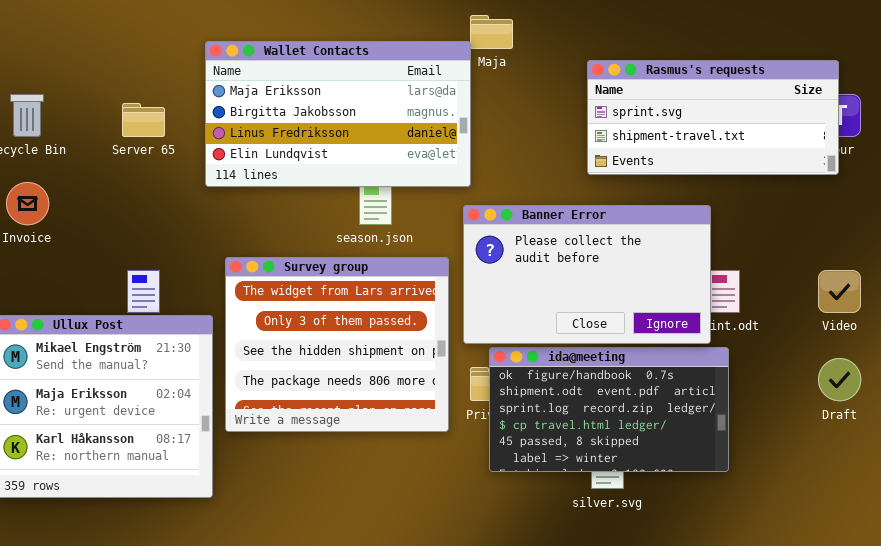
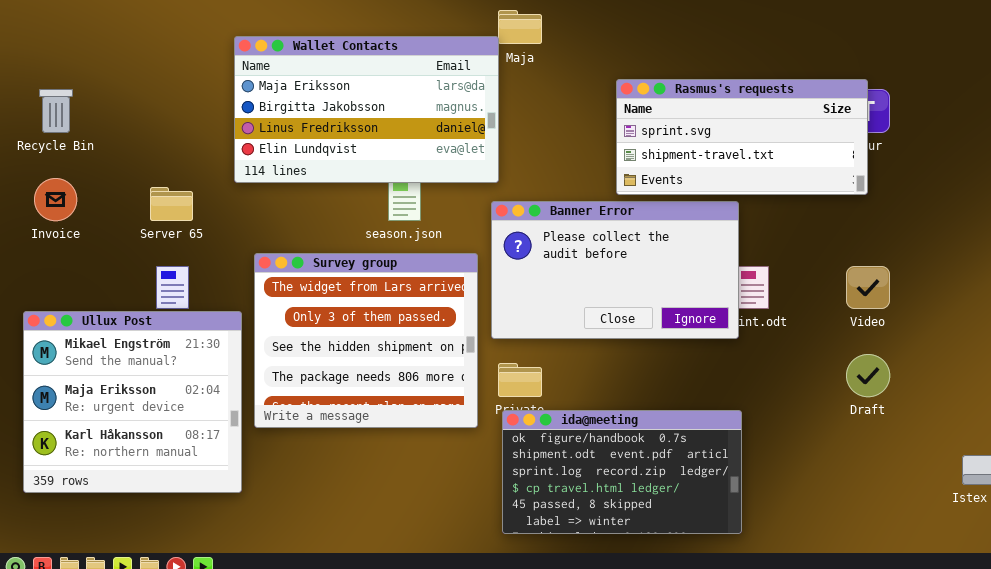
Rasmus's requests: [587,60,839,175] -> [616,79,868,195], moved
Server 65: [122,103,165,137] -> [150,187,193,221], moved
ida@meeting: [489,347,729,472] -> [502,410,742,534], moved

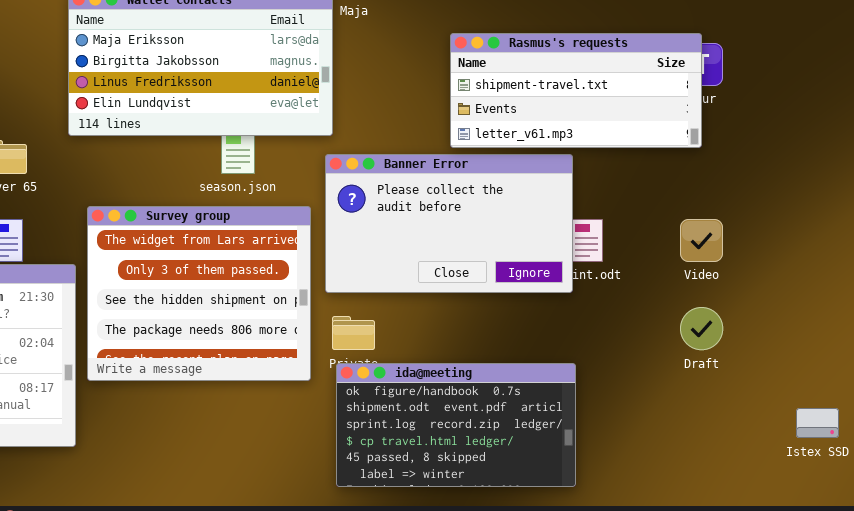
Rasmus's requests: [616,79,868,195] -> [450,33,702,148], scrolled down 1 row

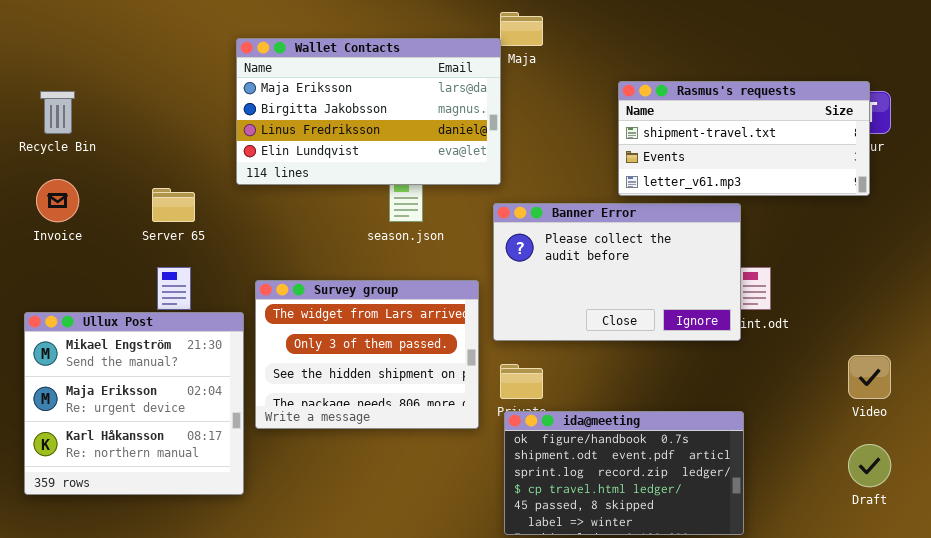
Survey group: [87,206,311,381] -> [255,280,479,429], resized
Video: [680,219,723,262] -> [848,355,891,399], moved
Draft: [680,307,723,350] -> [848,444,891,487], moved

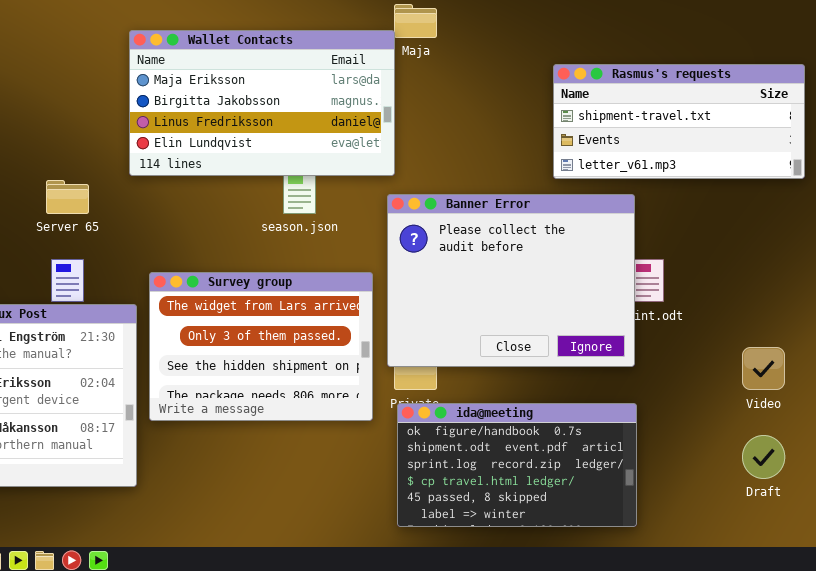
Rasmus's requests: [618,81,870,196] -> [553,64,805,179], moved
Banner Error: [493,203,741,341] -> [387,194,635,367], resized

